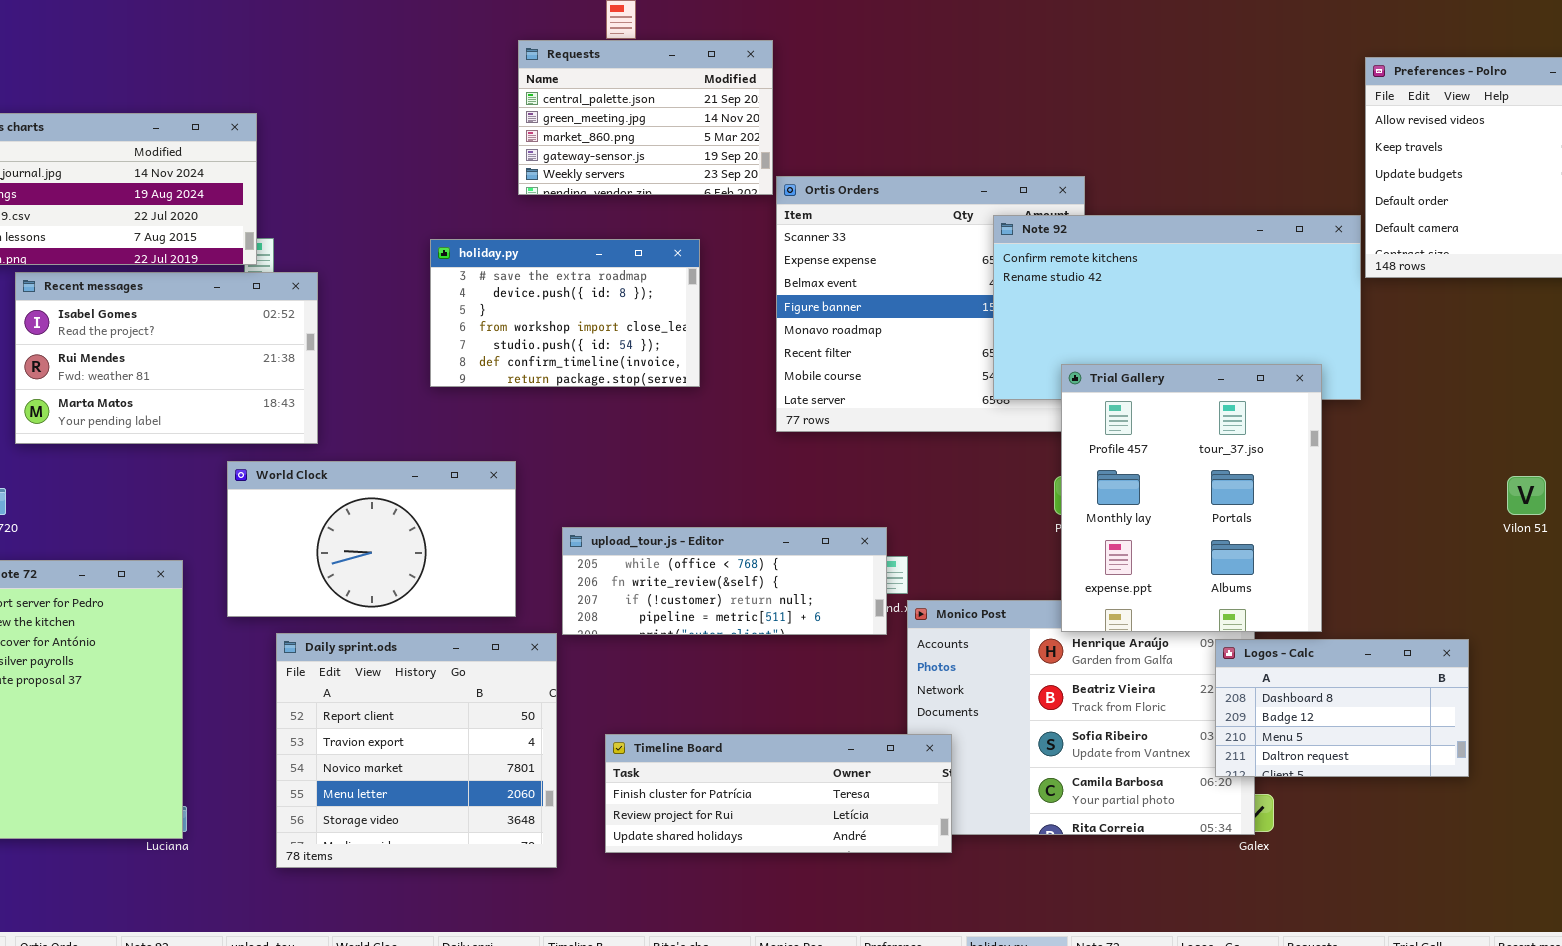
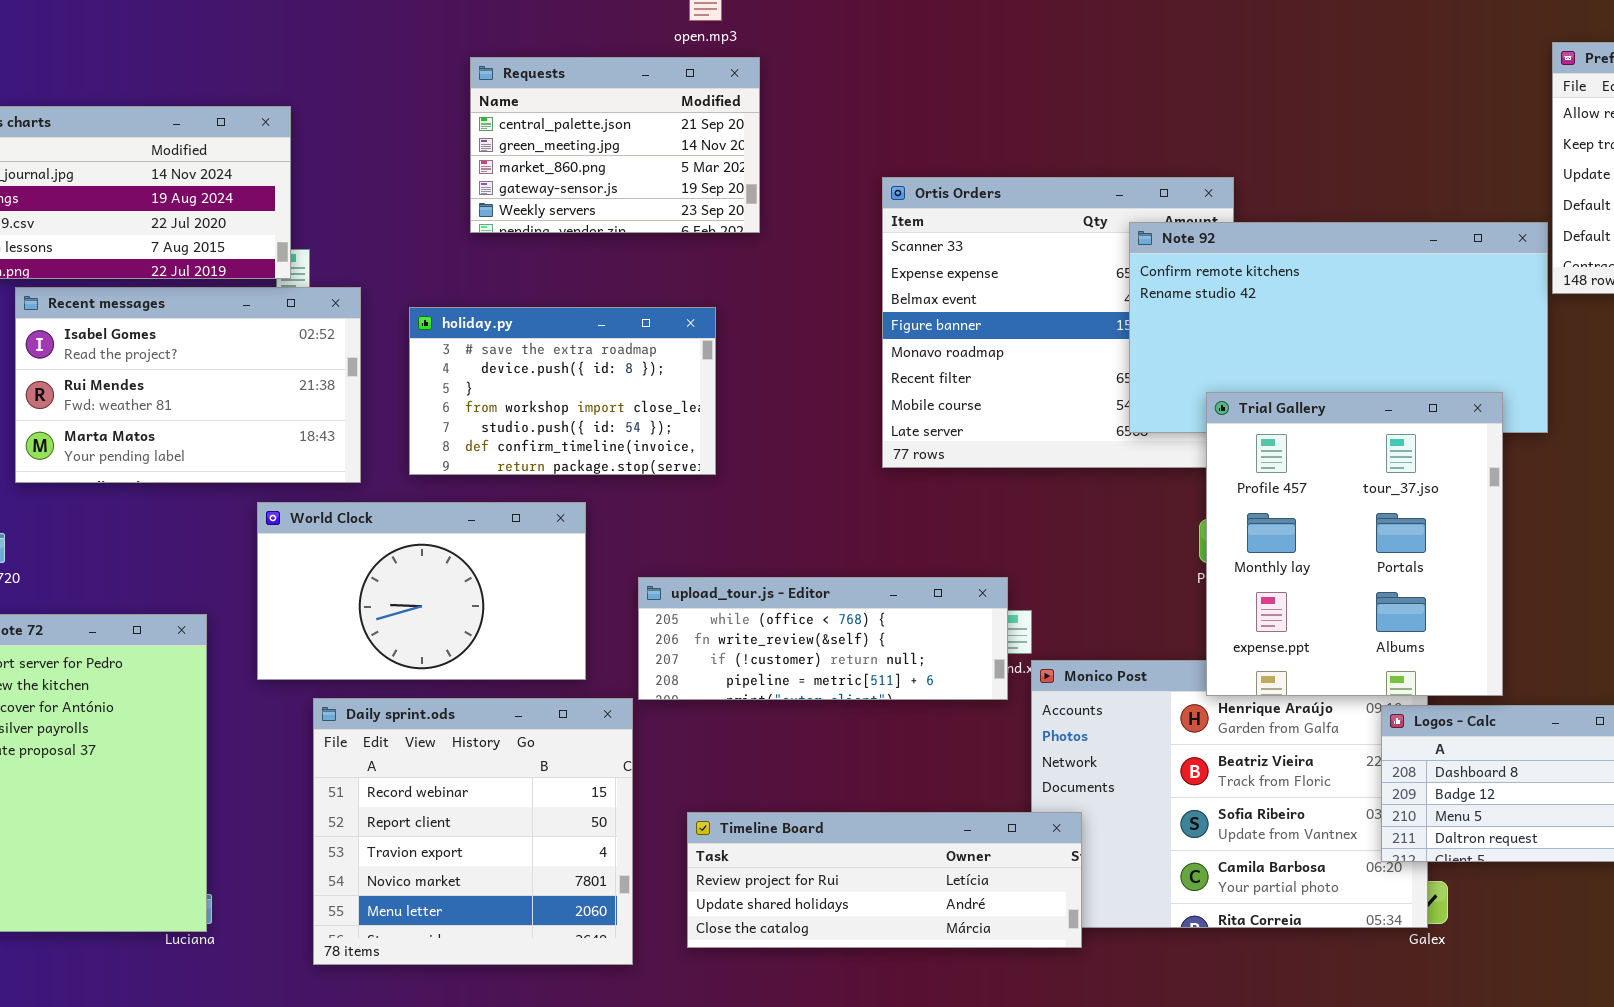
Requests: [518,40,773,195] -> [470,57,760,233], moved
holiday.py: [430,239,700,387] -> [409,307,716,475], moved
Daily sprint.ods: [276,633,557,868] -> [313,698,633,965], scrolled up 1 row
Timeline Board: [605,734,952,853] -> [687,812,1082,948], scrolled down 1 row

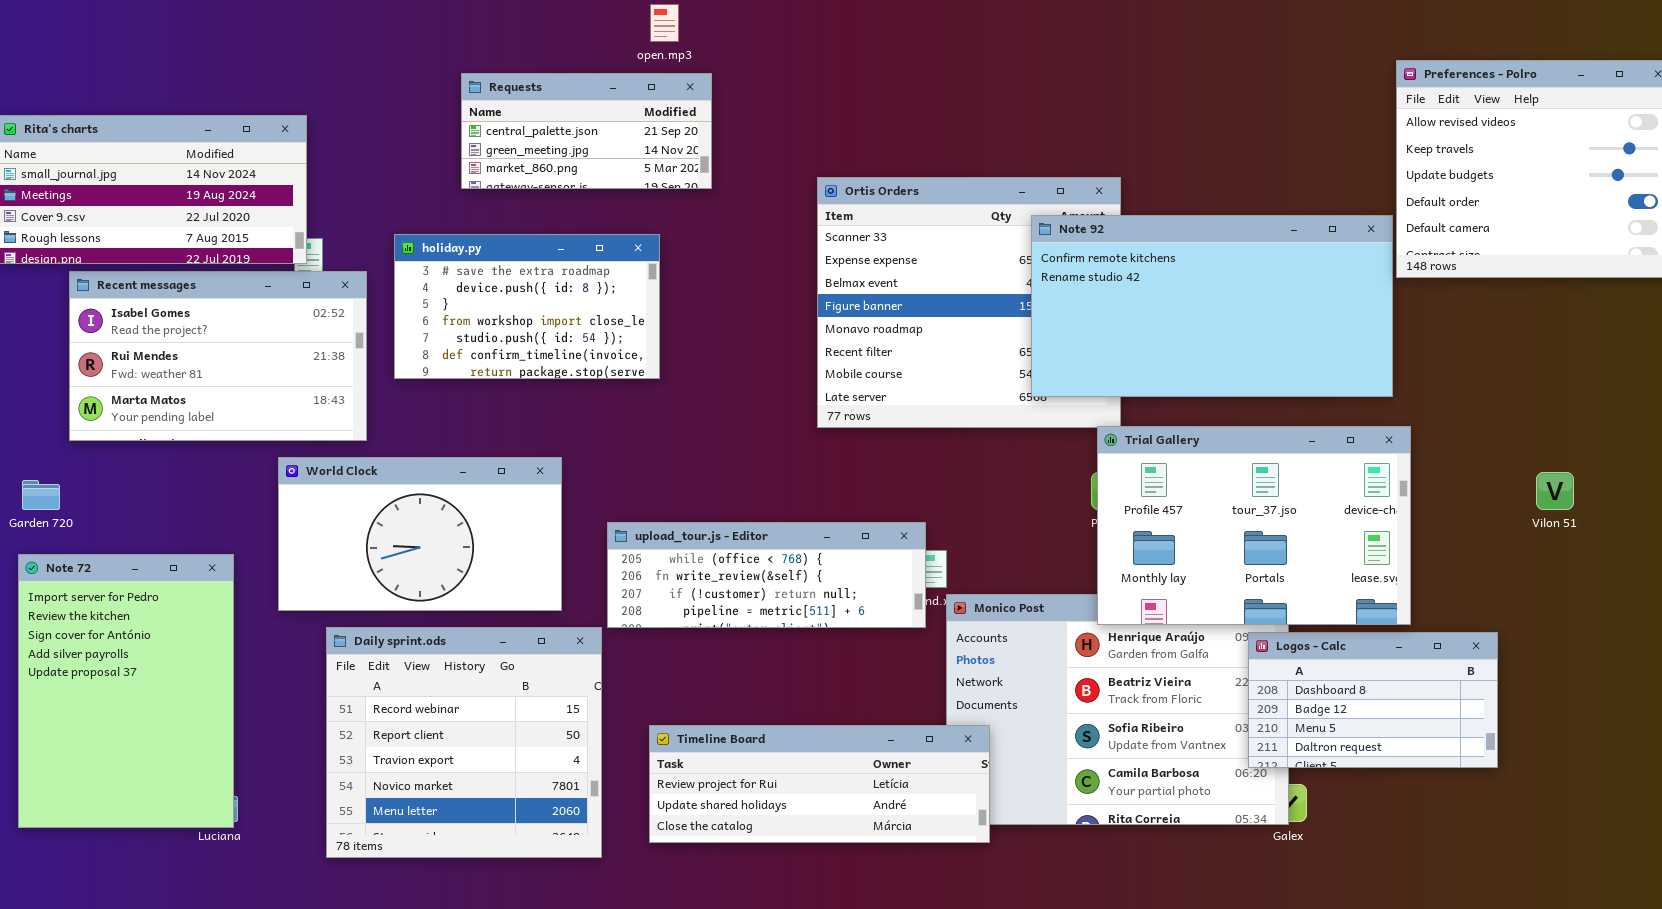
Requests: [470,57,760,233] -> [461,73,712,189], resized
holiday.py: [409,307,716,475] -> [394,234,660,379], moved
Trial Gallery: [1206,392,1503,696] -> [1097,426,1411,625], resized

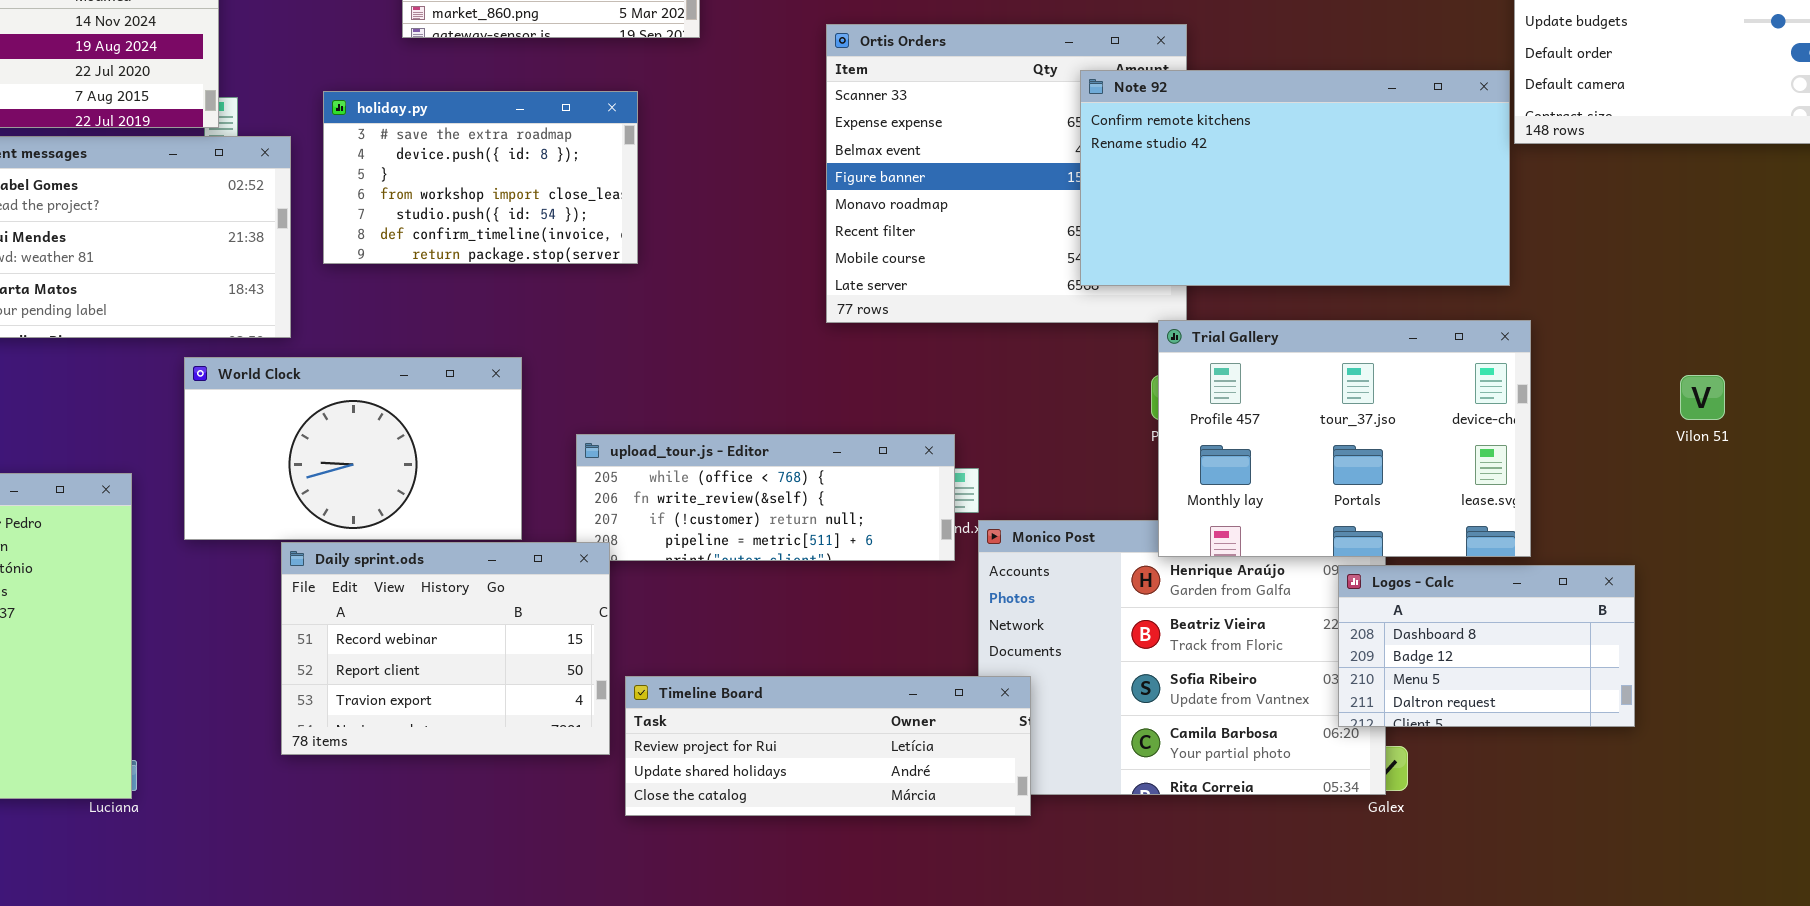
Daily sprint.ods: [326,627,602,858] -> [281,542,610,755], moved, resized

